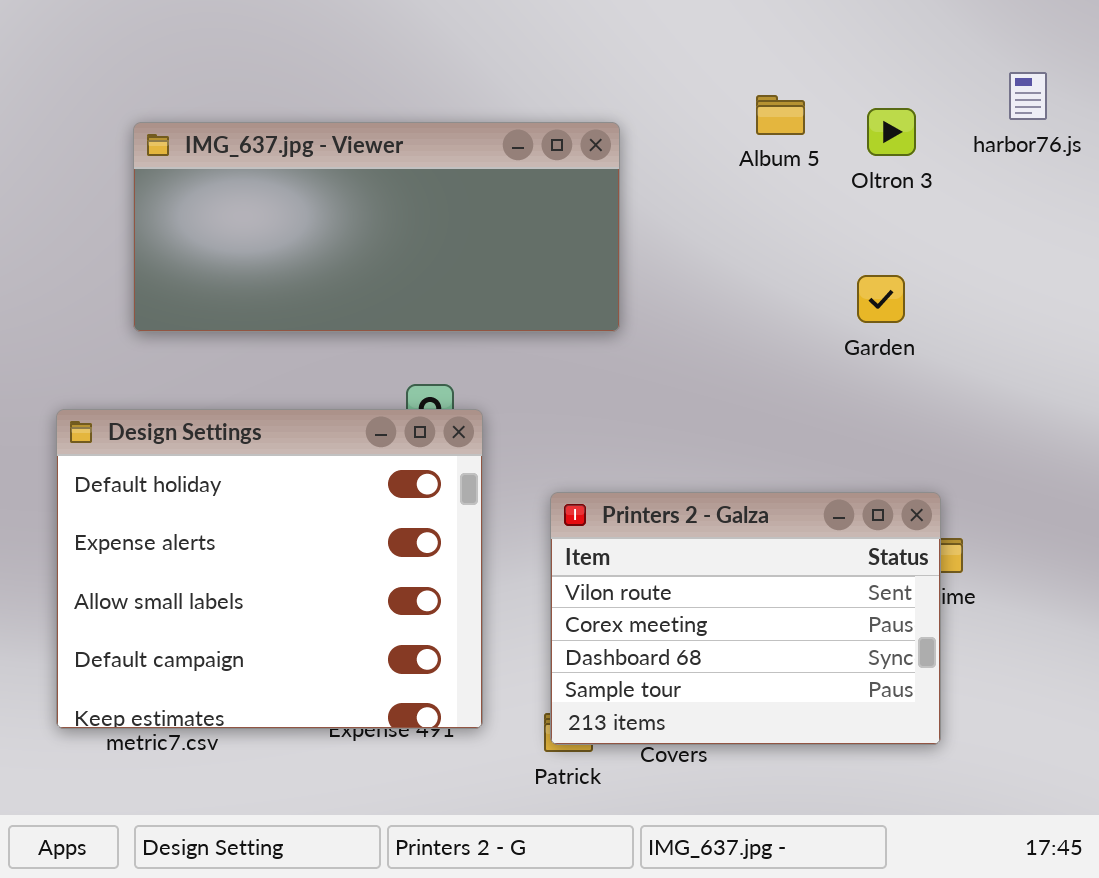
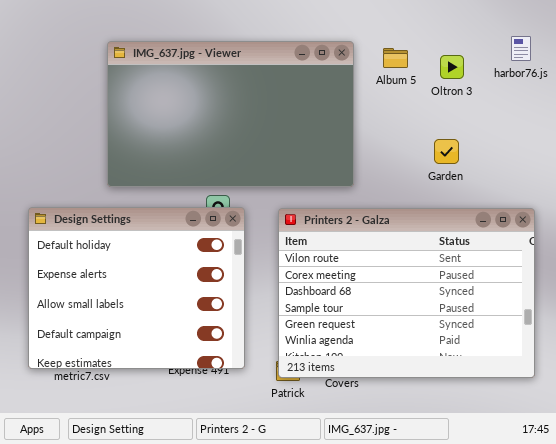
IMG_637.jpg - Viewer: [133,122,620,332] -> [107,41,354,187], moved, resized
Printers 2 - Galza: [550,492,941,745] -> [278,208,535,378], resized

